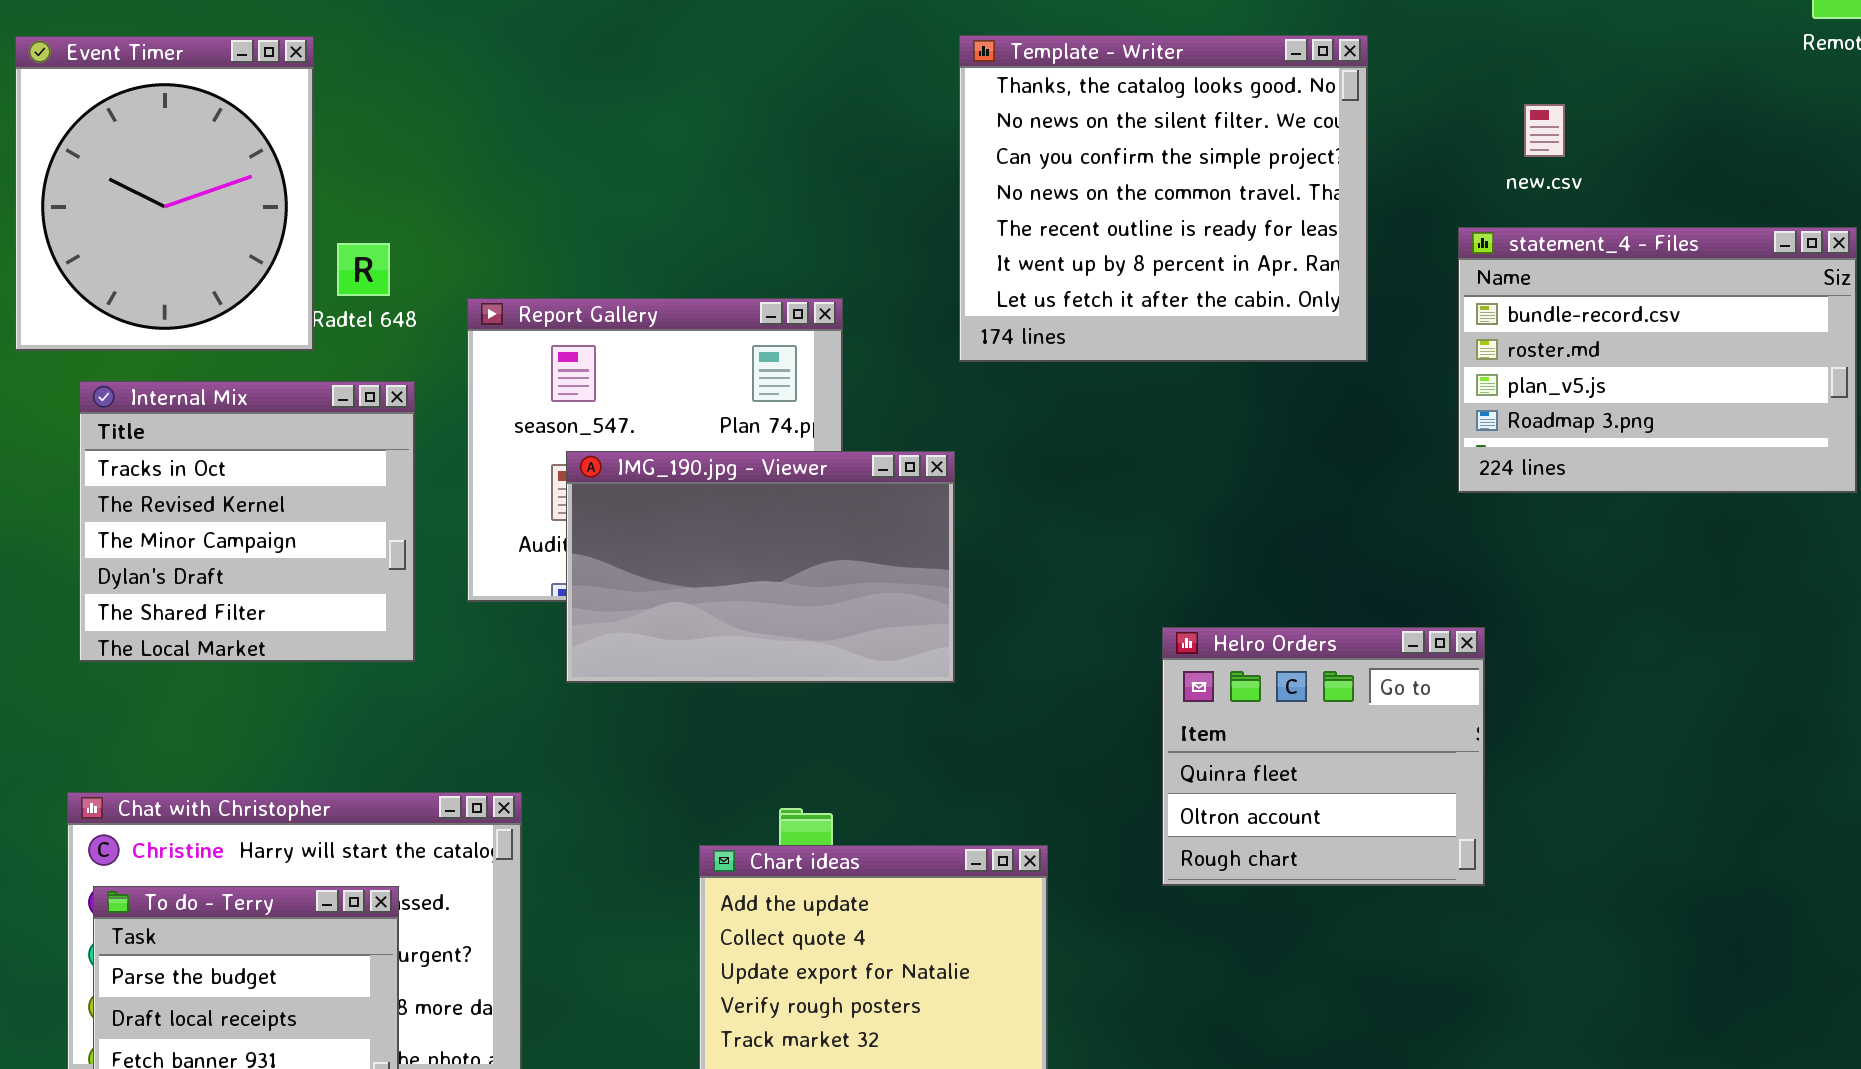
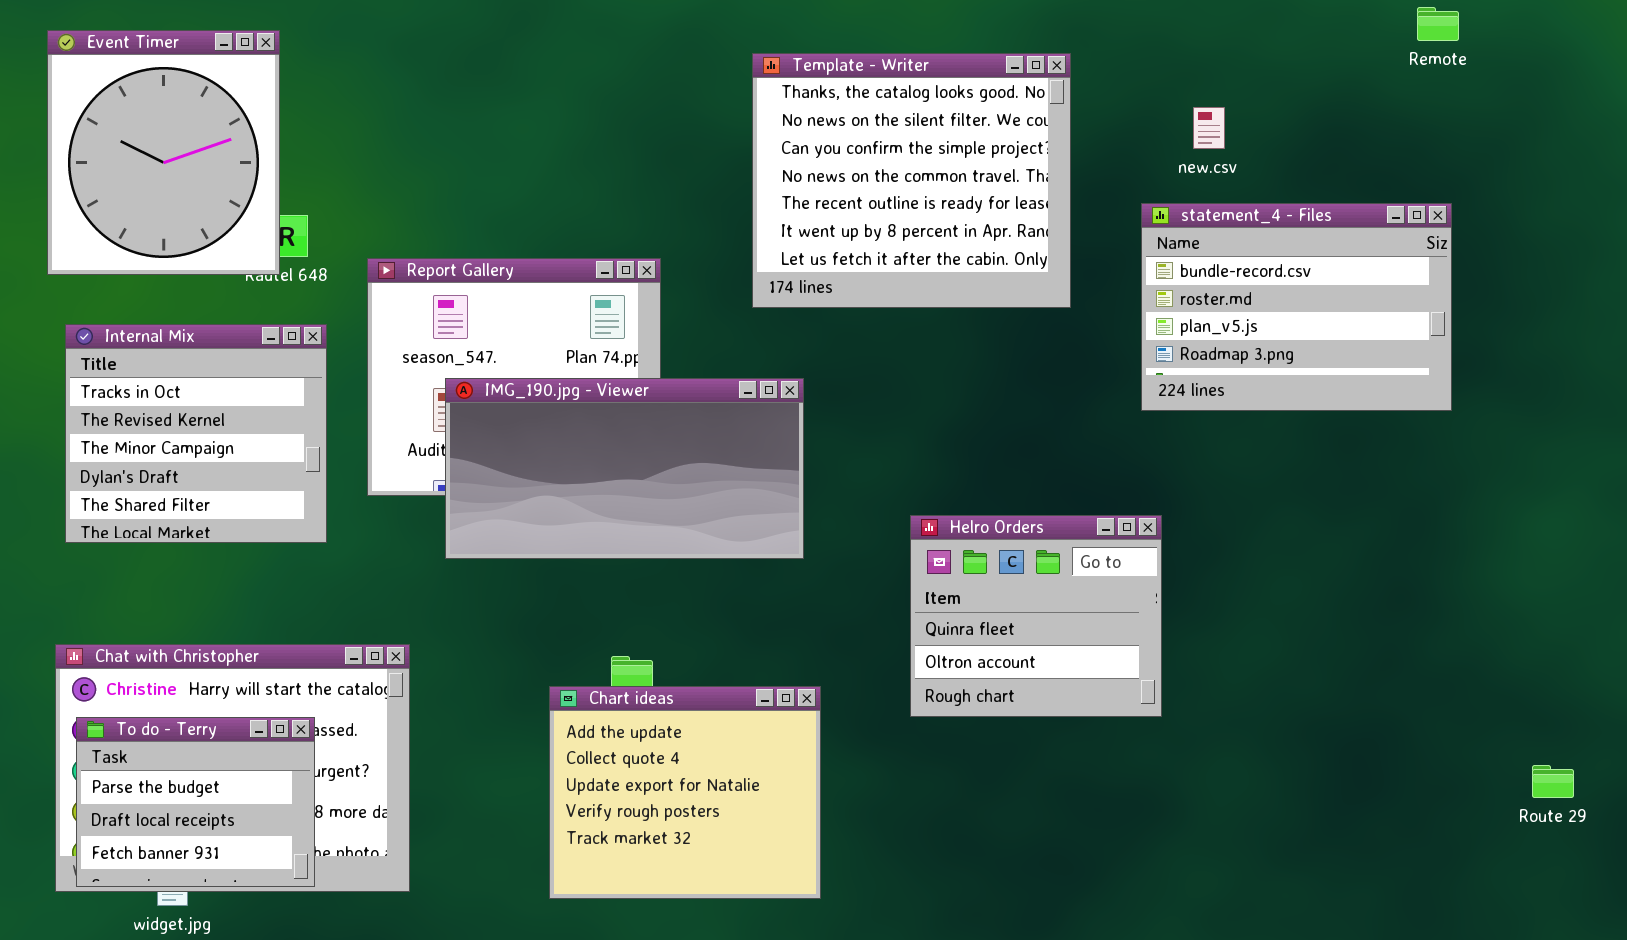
Event Timer: [15,36,314,351] -> [47,30,280,275], moved
IMG_190.jpg - Viewer: [566,451,955,683] -> [445,378,804,559], resized

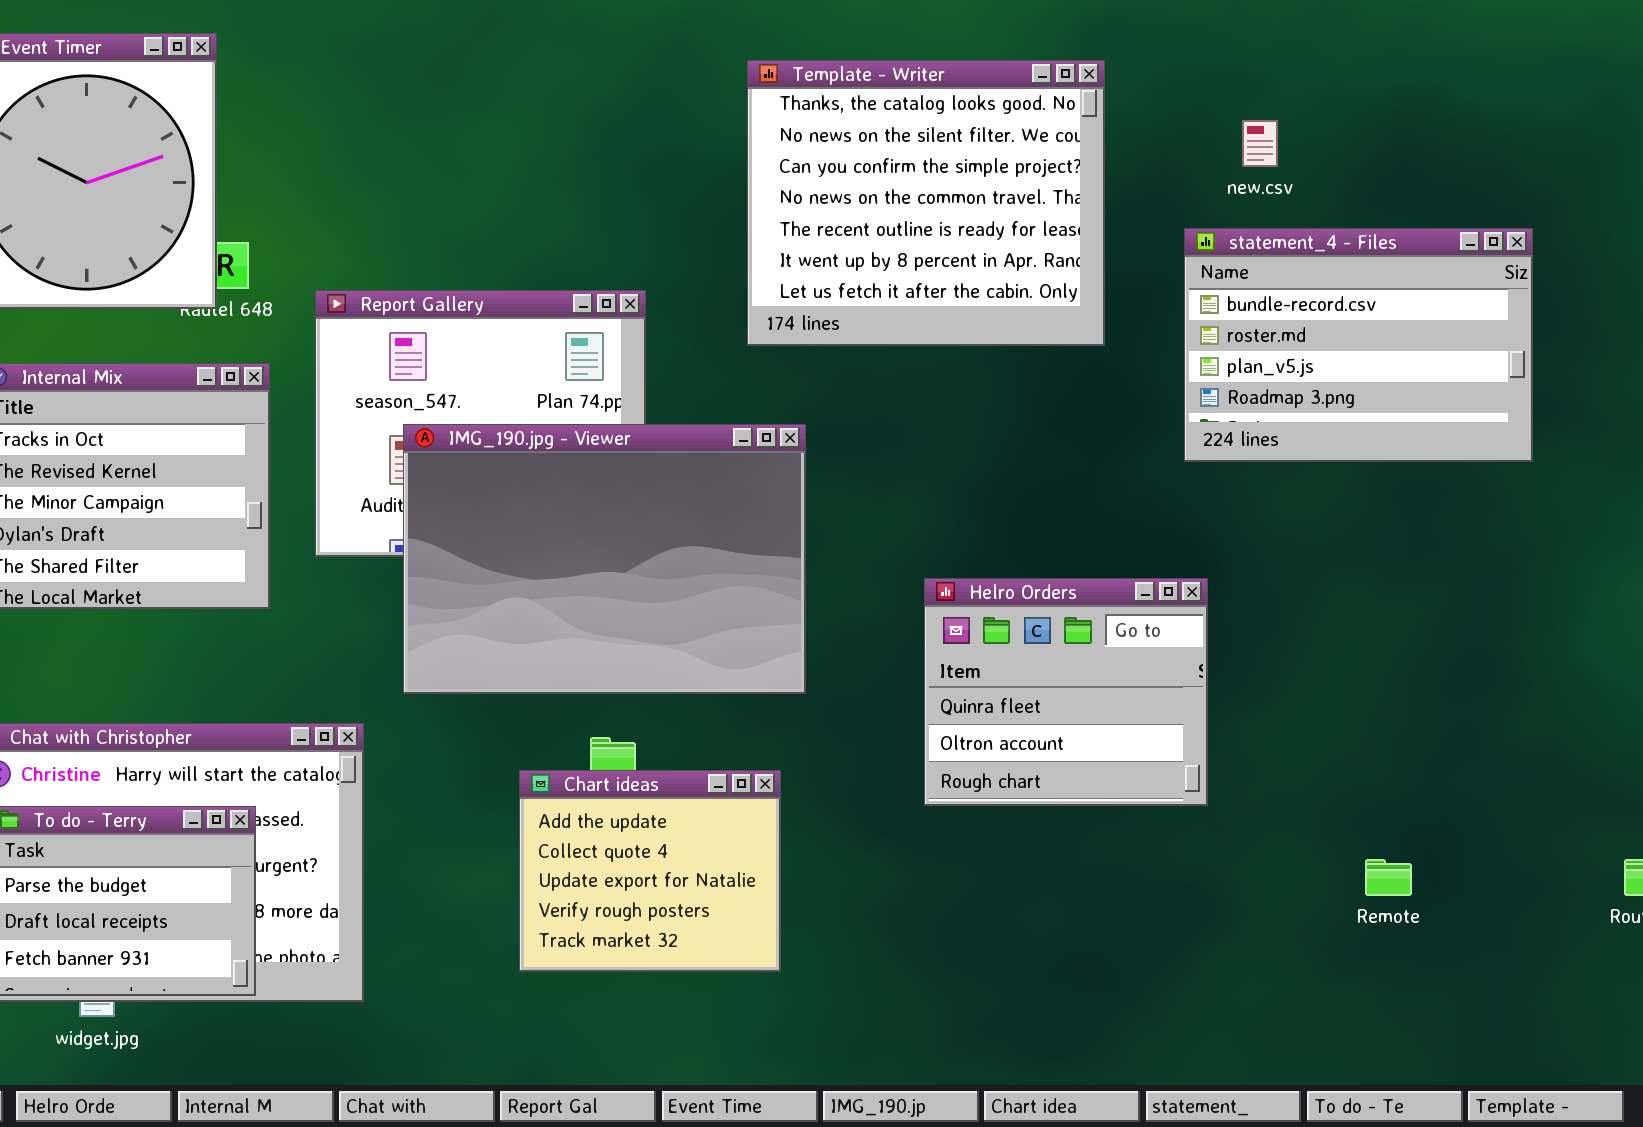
Remote: [1417,7,1459,41] -> [1365,859,1412,896], moved
IMG_190.jpg - Viewer: [445,378,804,559] -> [403,424,806,694], resized
Chart ideas: [549,686,821,899] -> [519,770,781,972], resized

